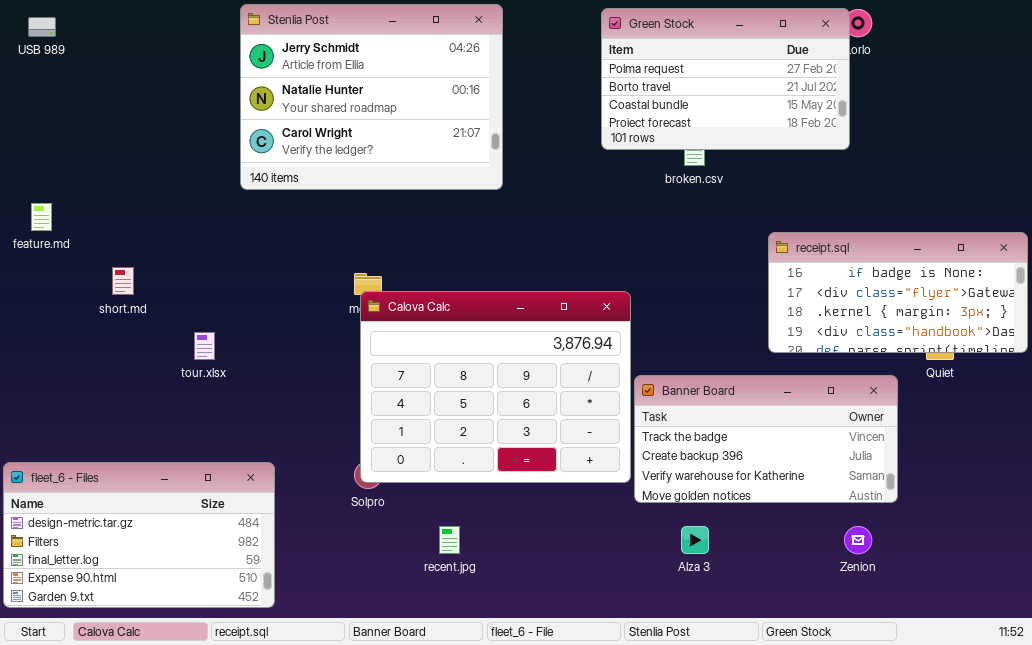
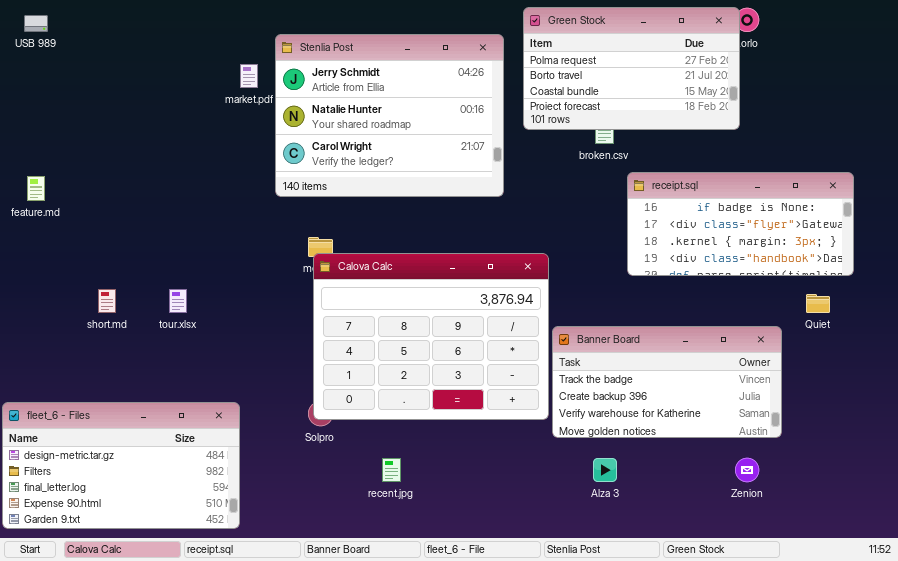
Stenlia Post: [240,4,503,190] -> [275,34,504,197], moved
receipt.sql: [768,232,1028,353] -> [627,172,854,276], moved
short.md: [112,267,134,295] -> [98,289,116,313], moved

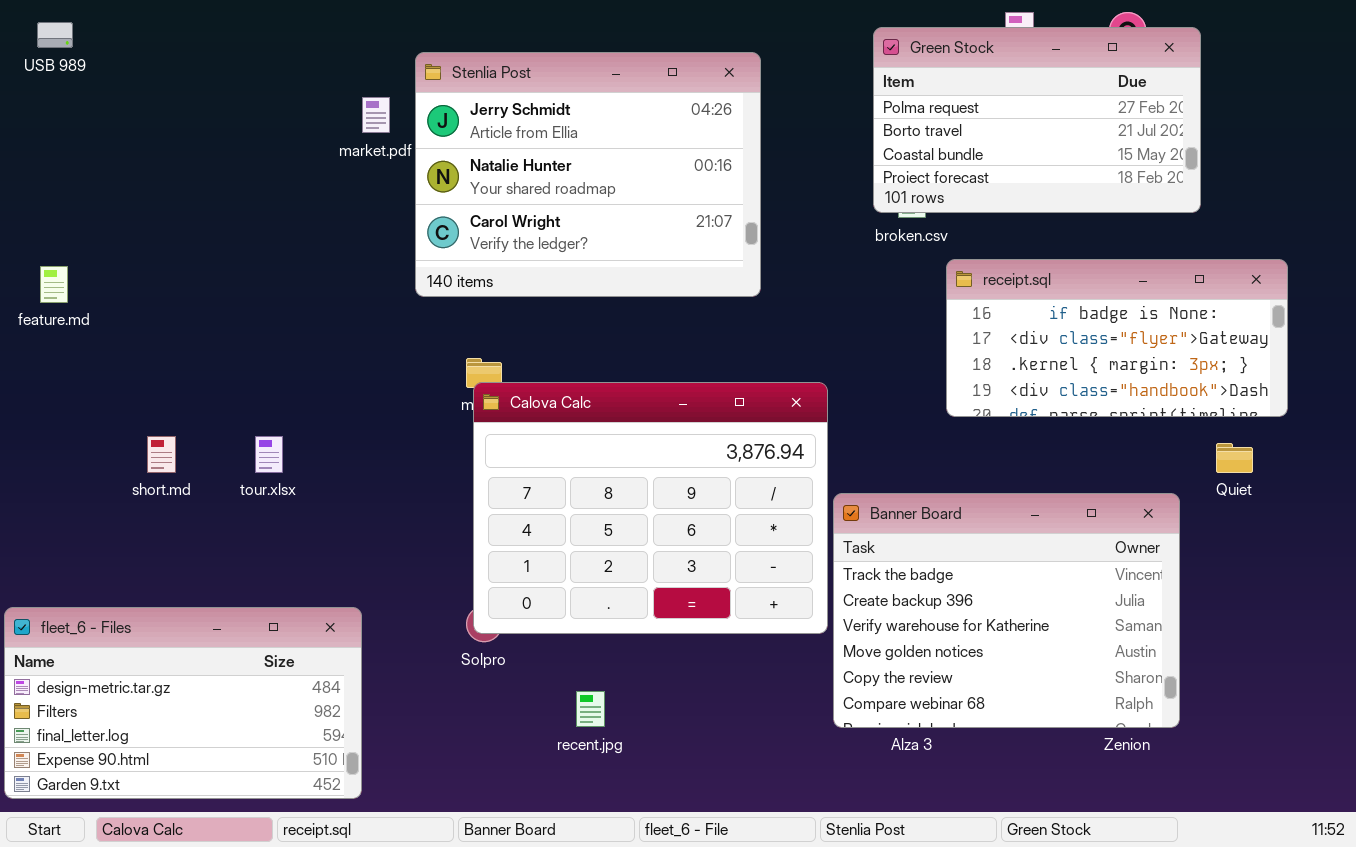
Green Stock: [523,7,740,130] -> [873,27,1201,213], moved
Banner Board: [552,326,782,438] -> [833,493,1180,728], resized

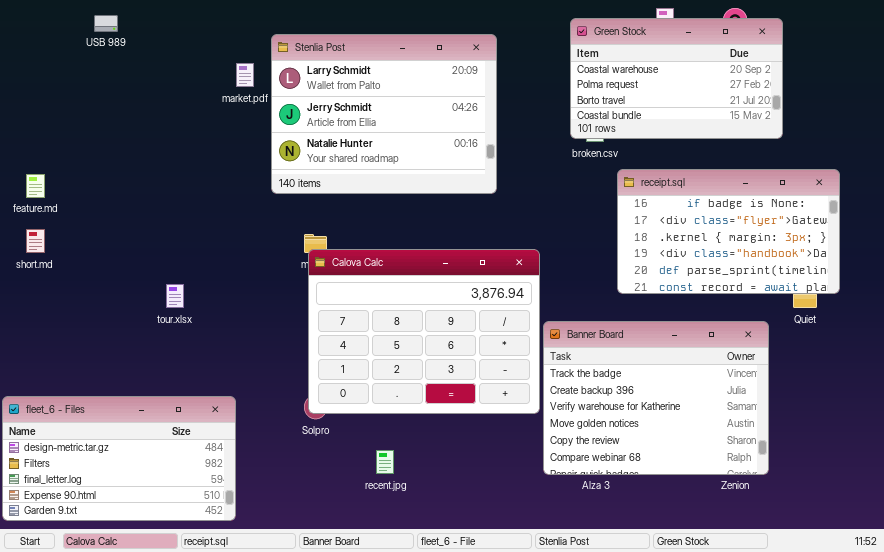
USB 989: [37,22,73,48] -> [94,15,118,32], moved
Green Stock: [873,27,1201,213] -> [570,18,783,139], scrolled up 1 row
Stenlia Post: [415,52,761,297] -> [271,34,497,194], scrolled up 1 row
receipt.sql: [946,259,1288,417] -> [617,169,840,294], resized
short.md: [147,436,176,473] -> [26,229,45,253], moved

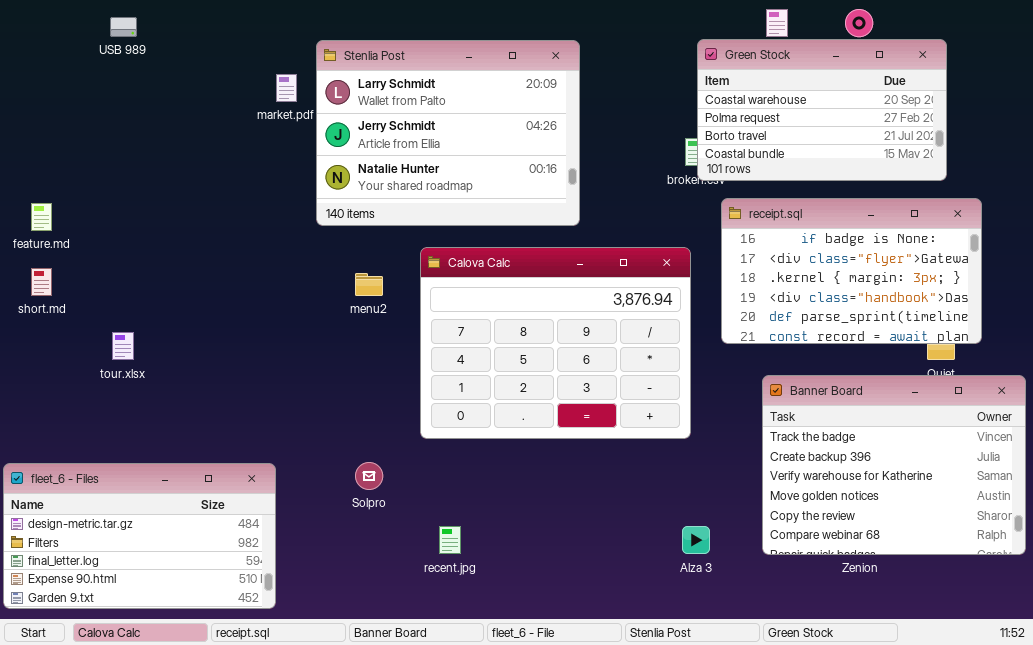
Green Stock: [570,18,783,139] -> [697,39,947,181], moved
Calova Calc: [308,249,540,414] -> [420,247,691,439], moved
tour.xlsx: [166,284,184,308] -> [112,332,134,360], moved
Banner Board: [543,321,769,475] -> [762,375,1026,555], moved

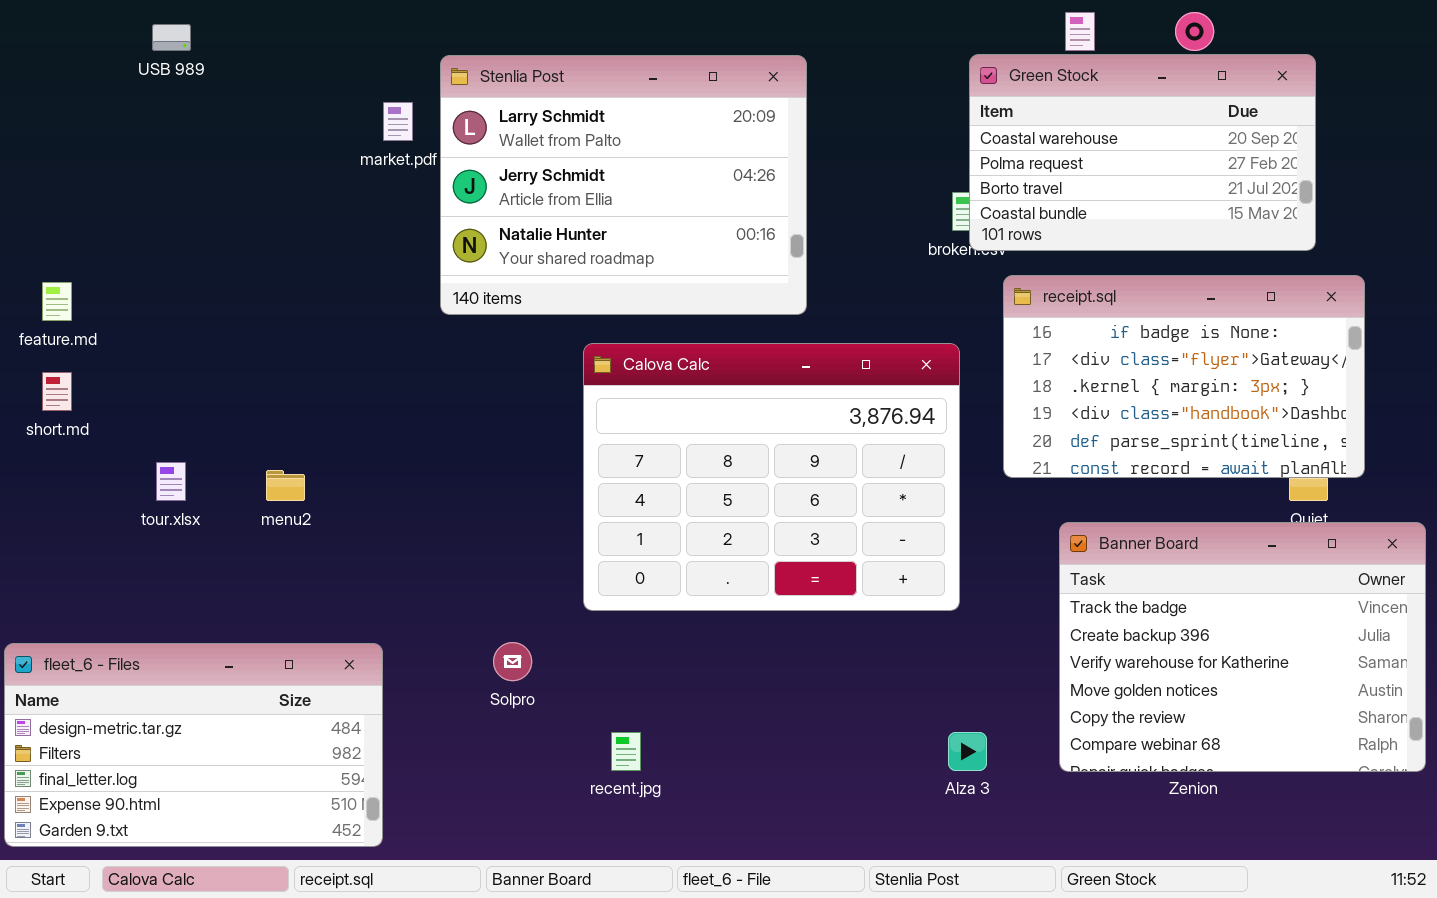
menu2: [355,273,383,296] -> [266,470,305,501], moved

